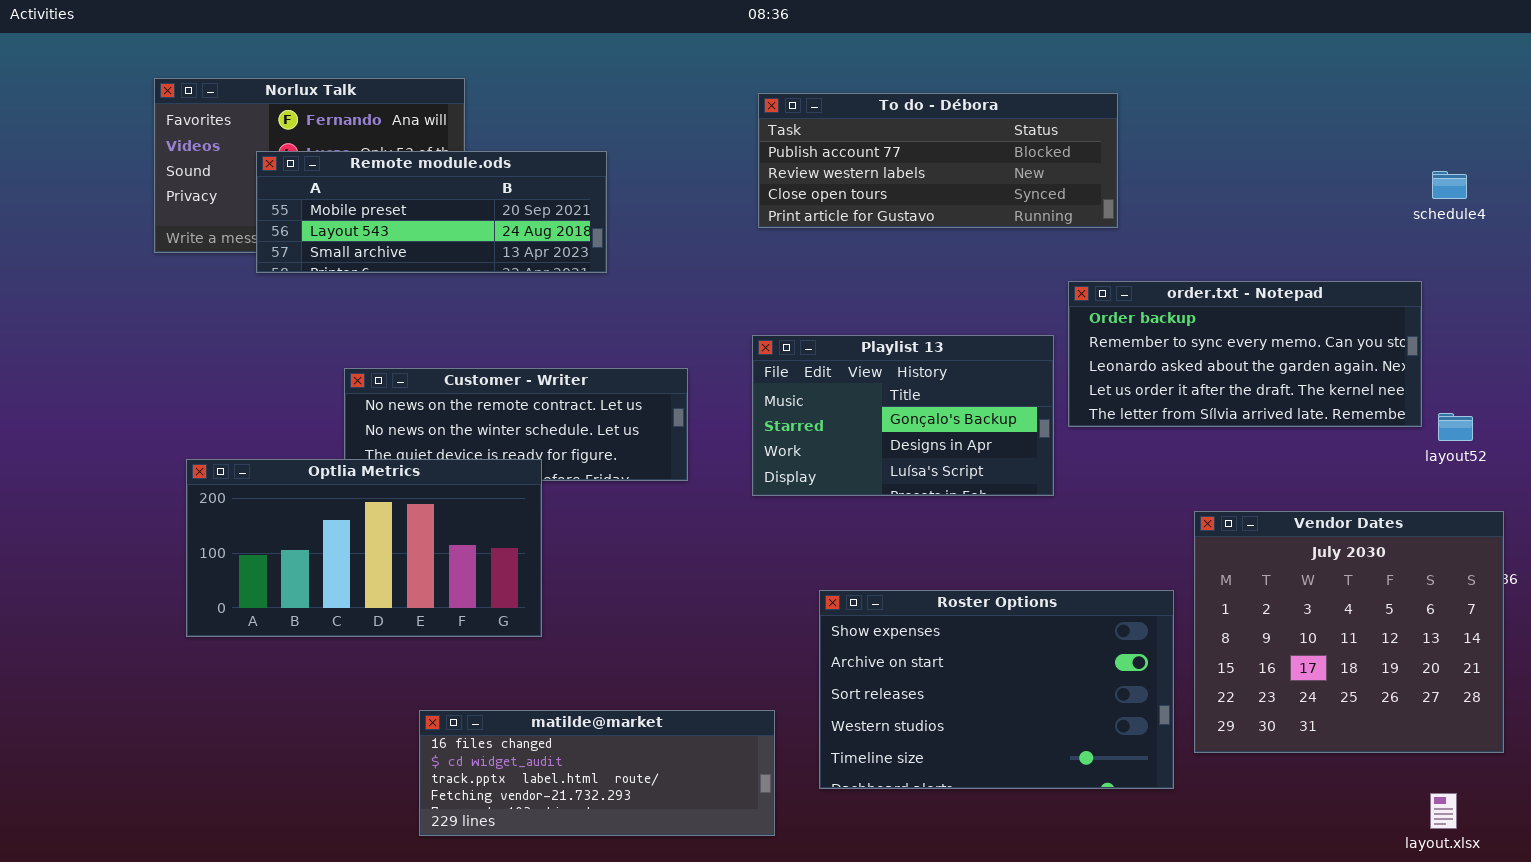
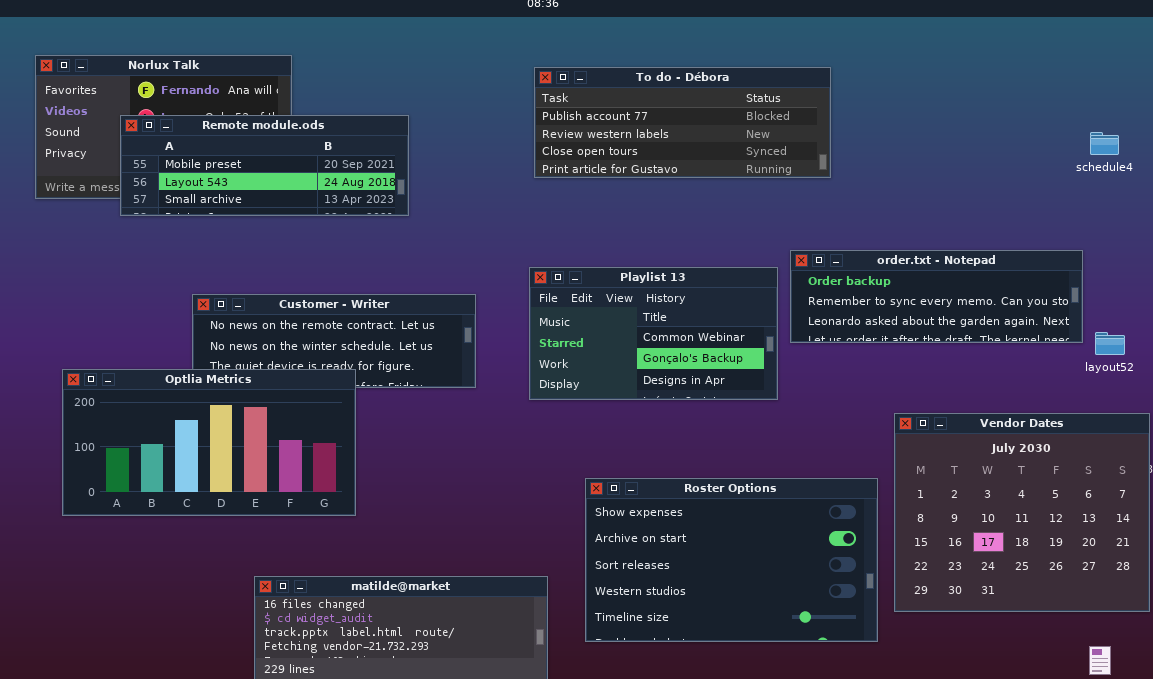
order.txt - Notepad: [1068,281,1422,427] -> [790,250,1083,343], resized
Playlist 13: [752,335,1054,496] -> [529,267,778,400], scrolled up 1 row

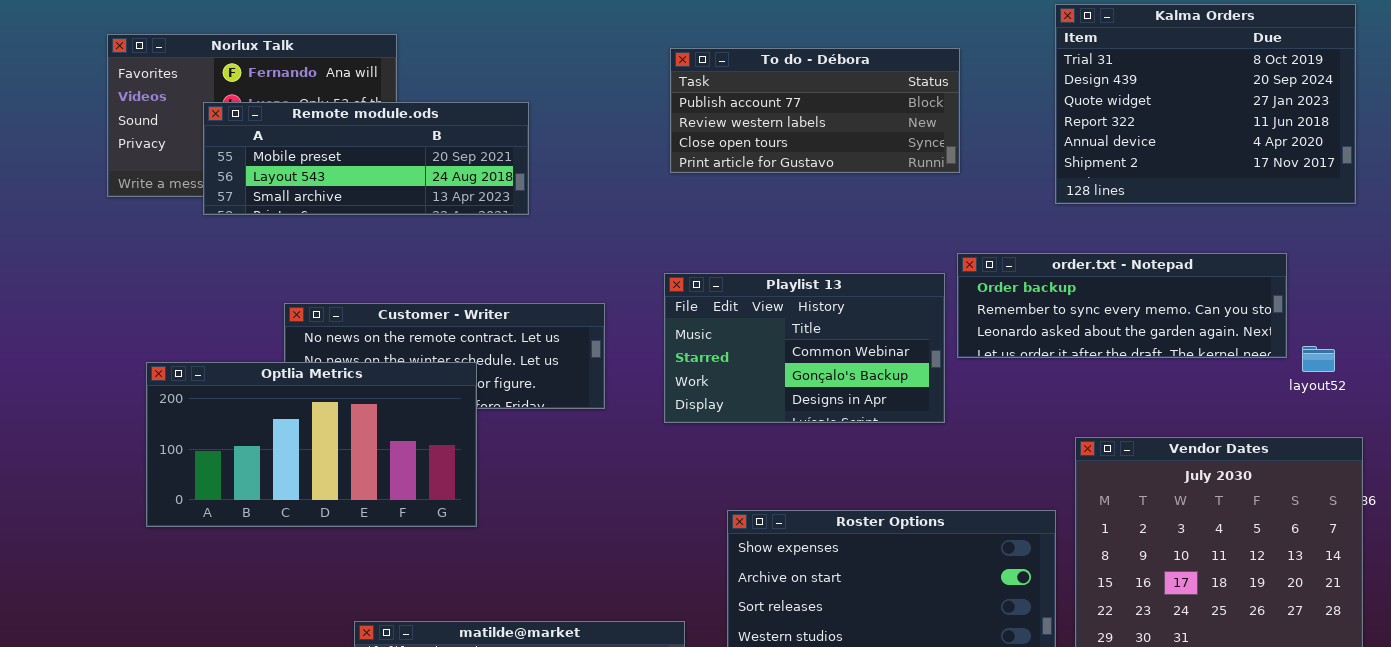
Kalma Orders: none -> [1055,4,1356,204], opened
To do - Débora: [534,67,831,178] -> [670,48,960,173], resized
Optlia Metrics: [62,369,356,516] -> [146,362,477,527], moved

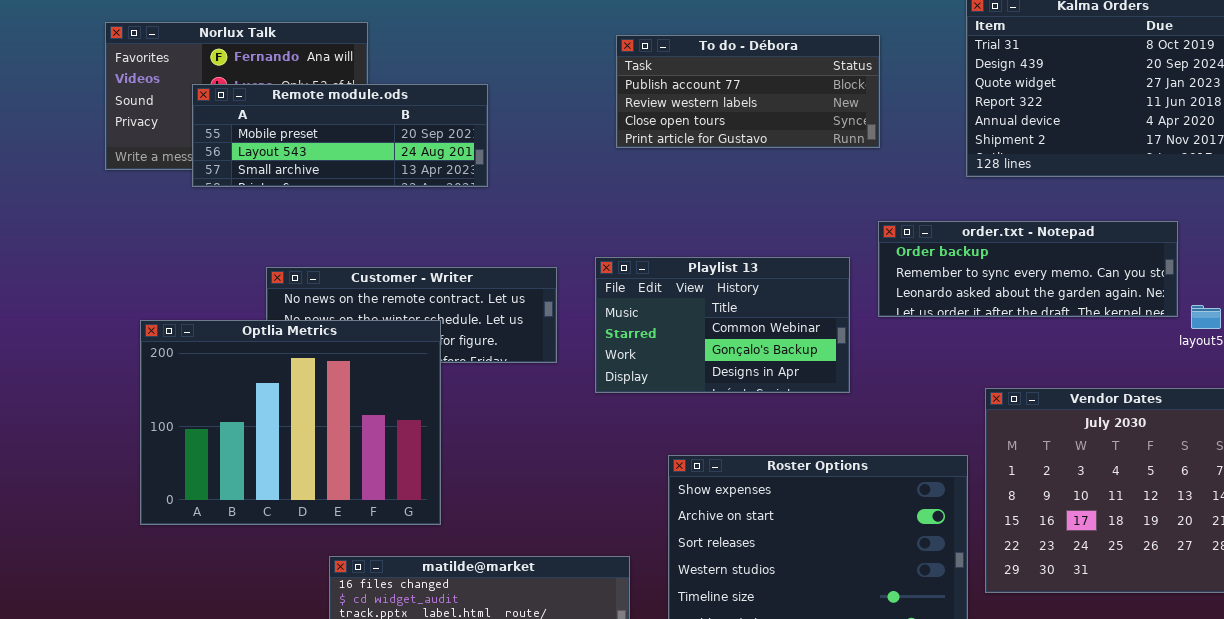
Playlist 13: [664,273,945,423] -> [595,257,850,393], moved
Optlia Metrics: [146,362,477,527] -> [140,320,441,525], resized

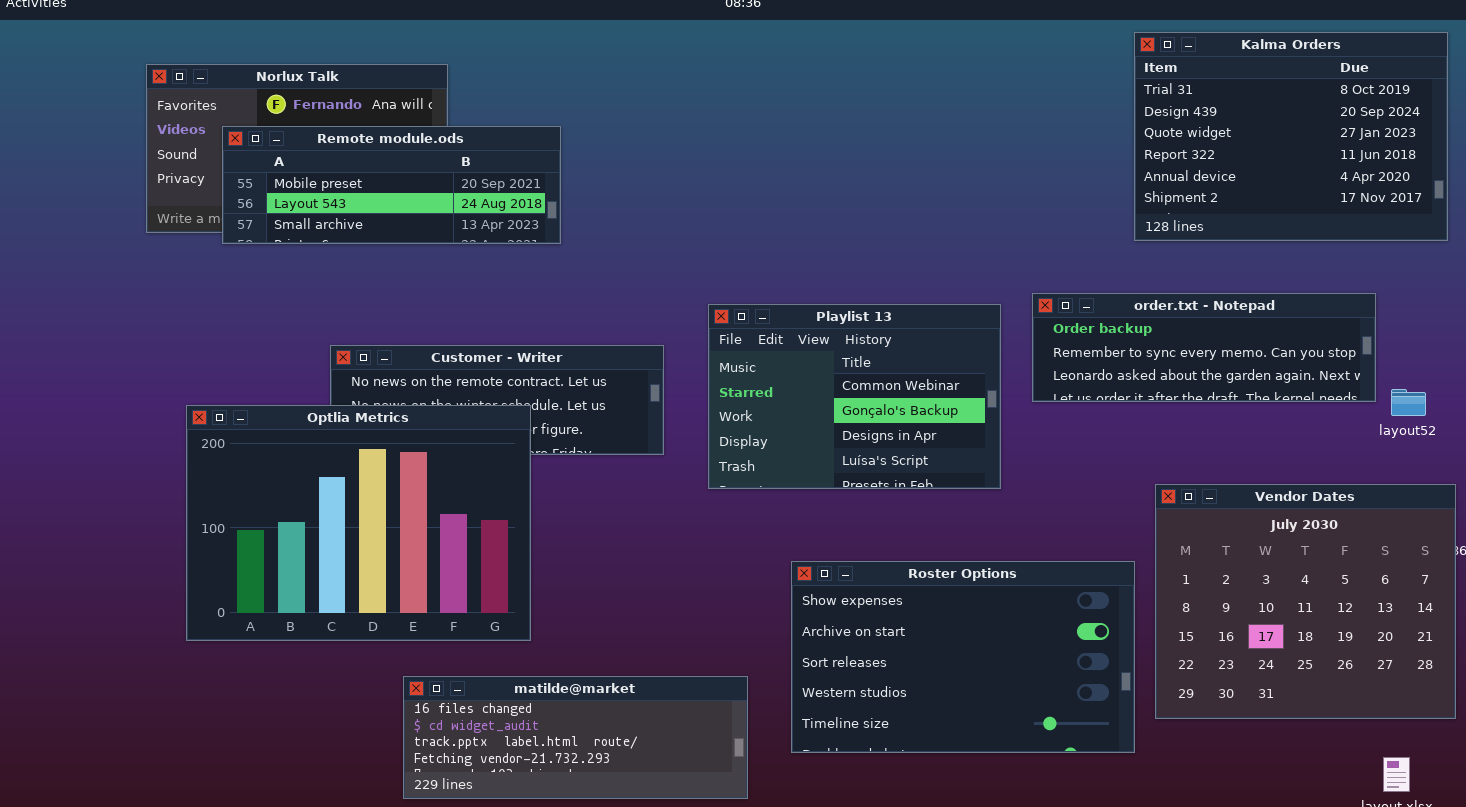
To do - Débora: [616,35,880,148] -> none, closed
Remote module.ods: [192,84,488,187] -> [222,126,561,244], moved
Playlist 13: [595,257,850,393] -> [708,304,1001,489], resized

